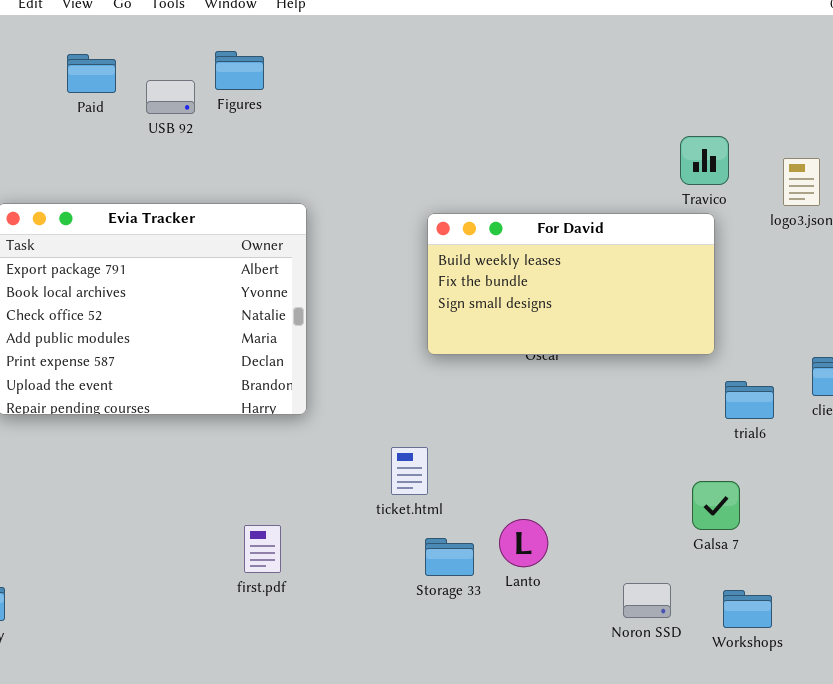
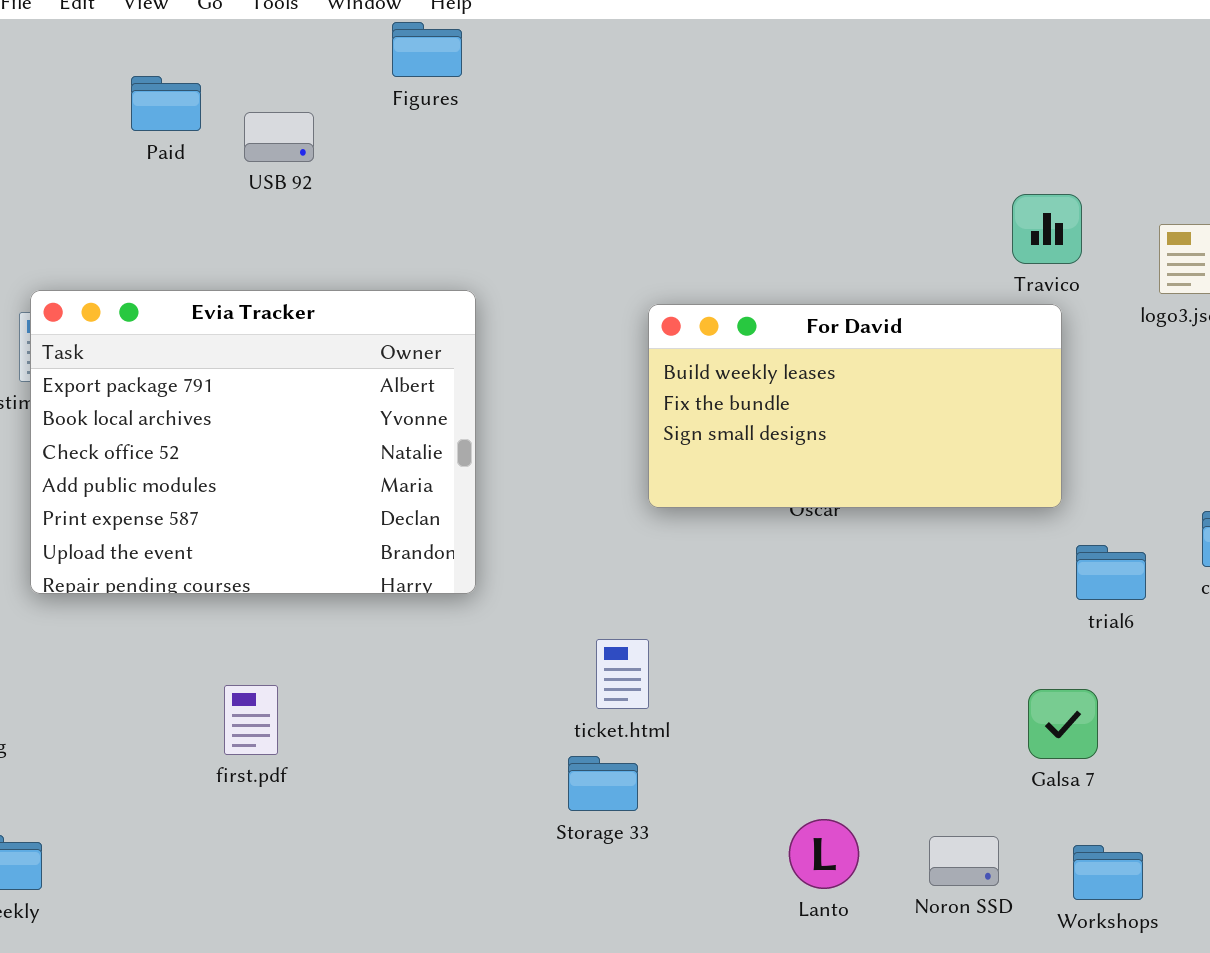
Figures: [215,51,264,90] -> [392,22,462,77], moved
Lanto: [499,519,548,567] -> [789,819,859,889], moved
first.pdf: [244,525,281,573] -> [224,685,278,755], moved
Storage 33: [425,538,474,576] -> [568,756,638,811], moved

